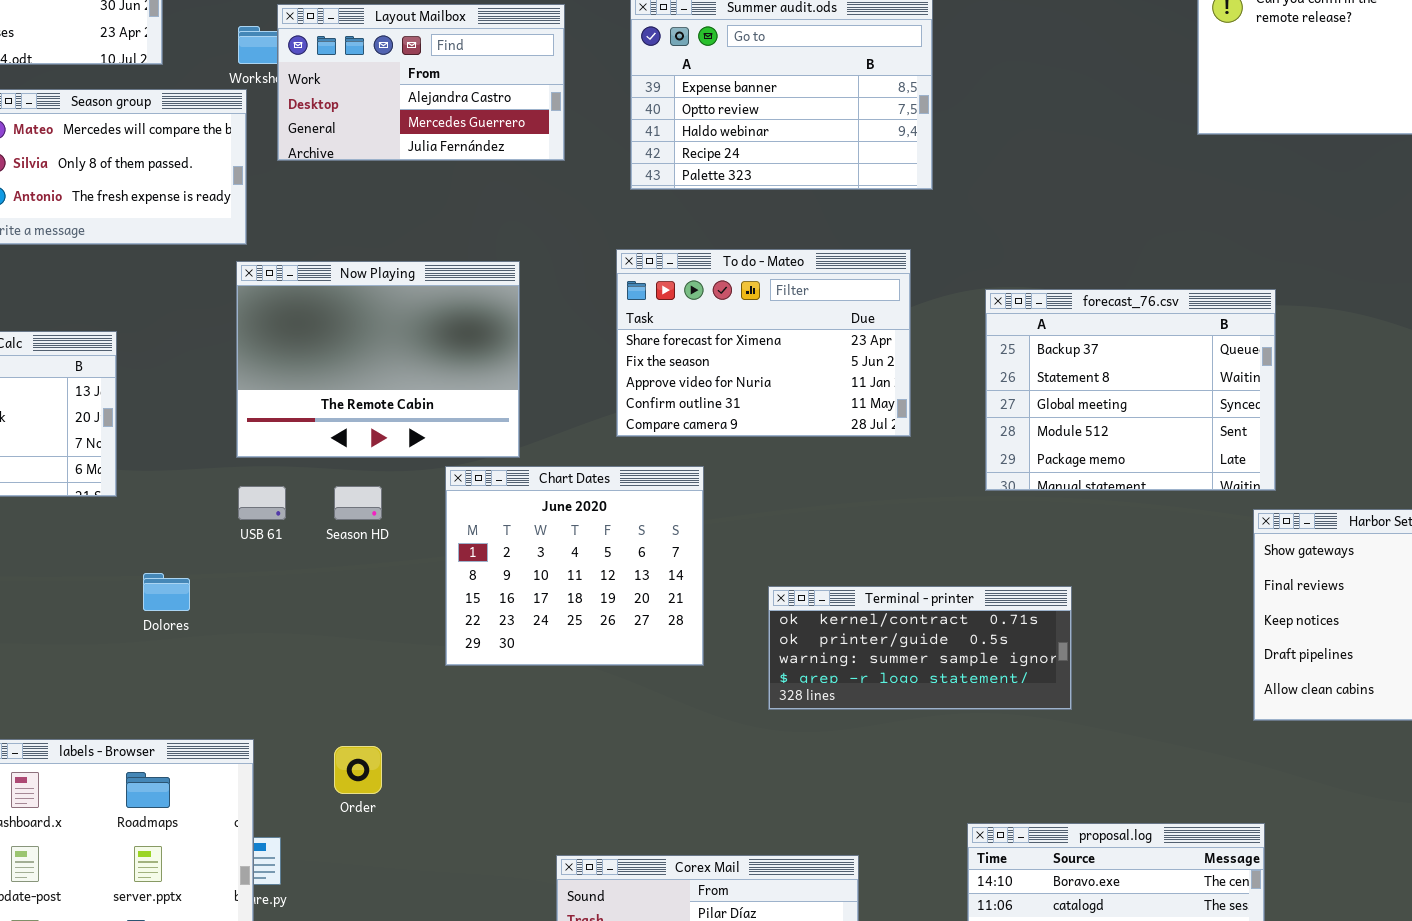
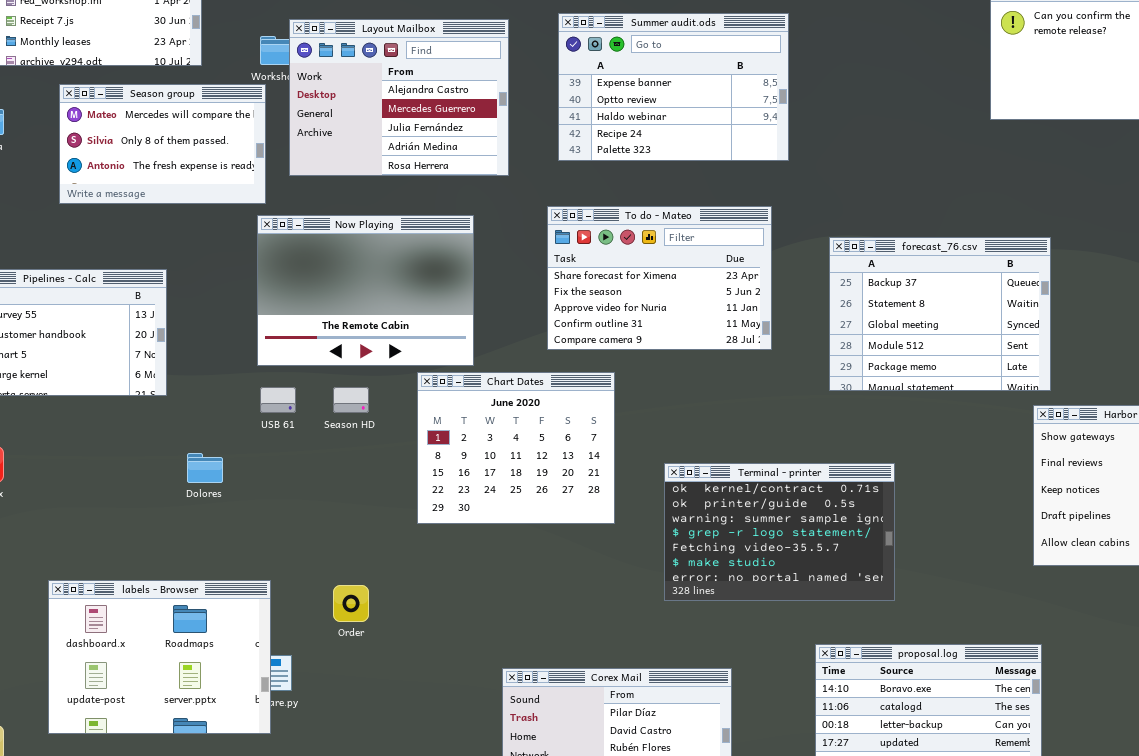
Layout Mailbox: [277,4,565,161] -> [289,19,509,176], resized
Terminal - printer: [768,586,1072,710] -> [664,463,895,601], resized

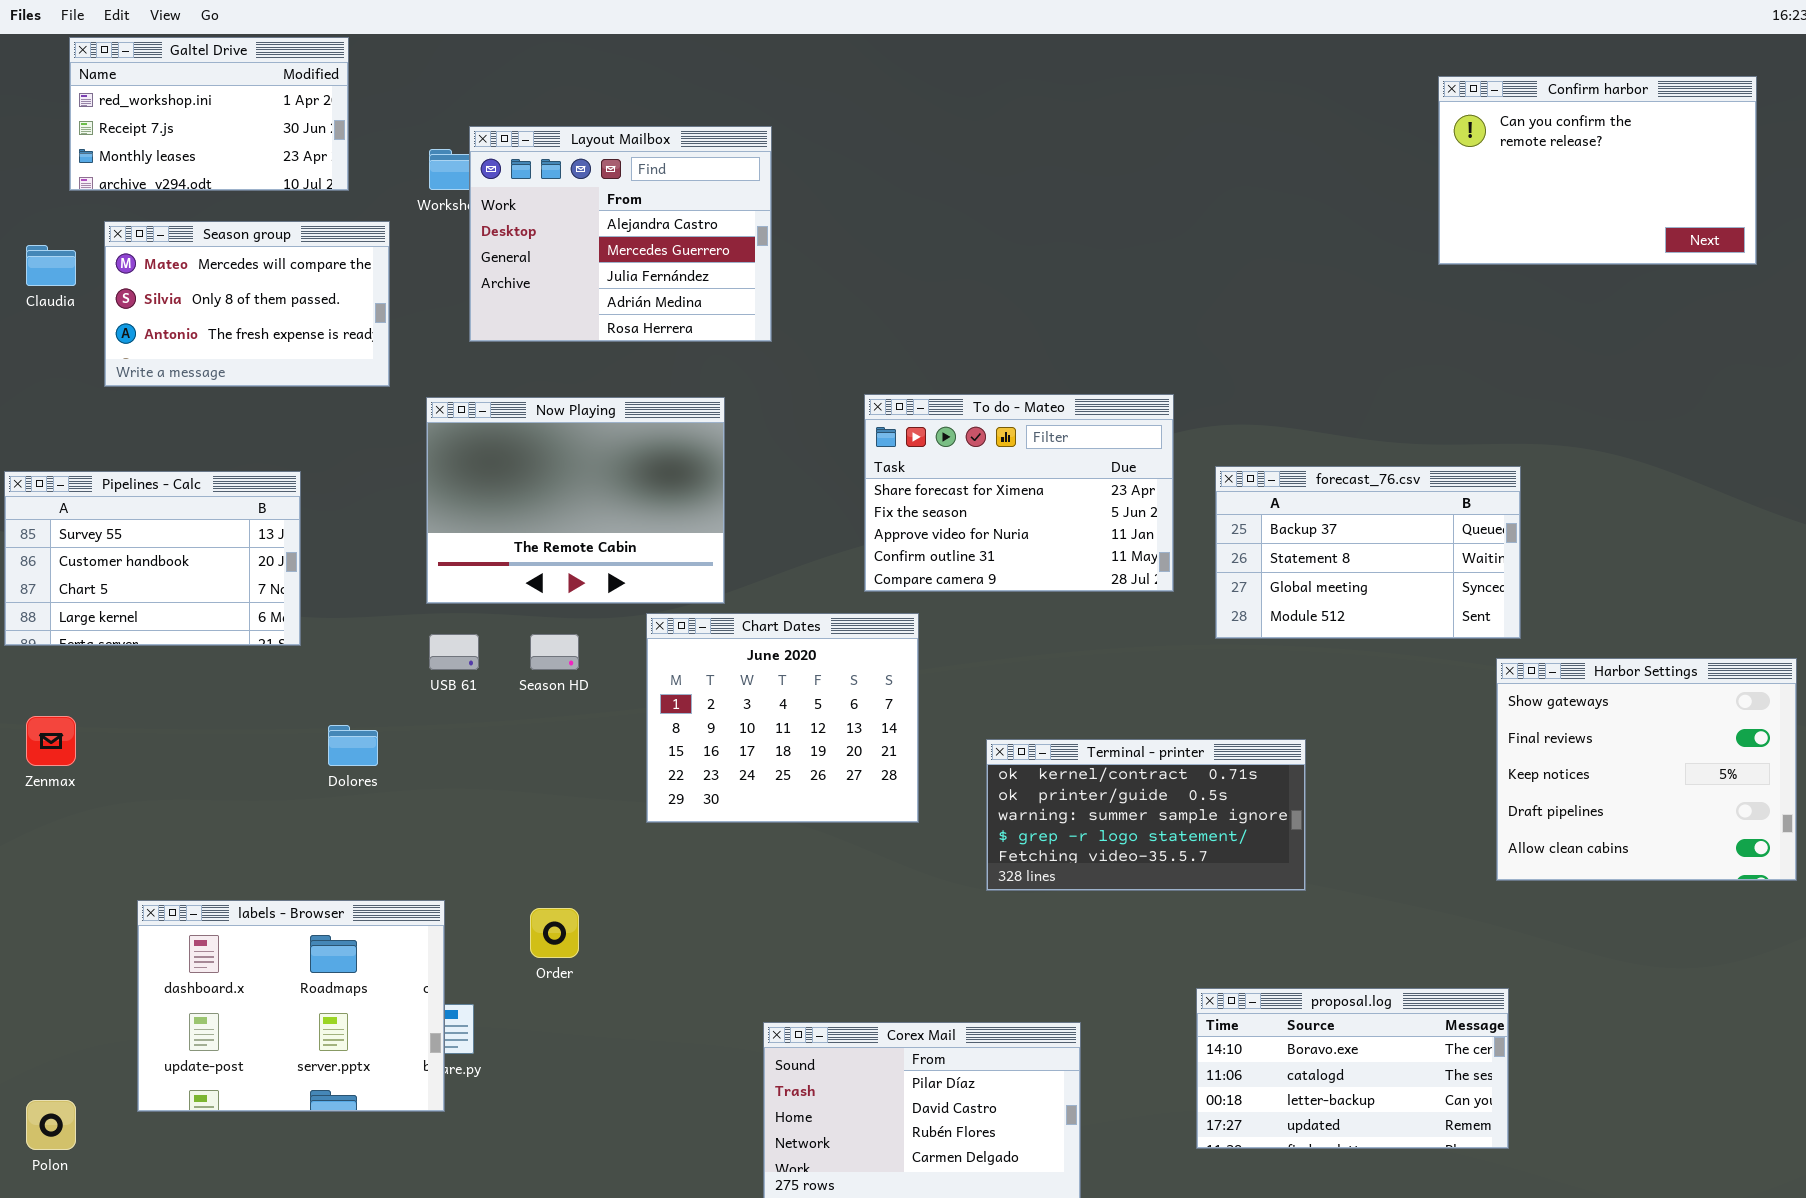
Summer audit.ods: [558,13,789,161] -> none, closed
Season group: [59,84,266,204] -> [104,221,390,387], moved
To do - Mateo: [547,206,772,350] -> [864,394,1174,592], moved
forecast_76.csv: [829,237,1051,391] -> [1215,466,1521,639], resized
Terminal - printer: [664,463,895,601] -> [986,739,1306,891], resized

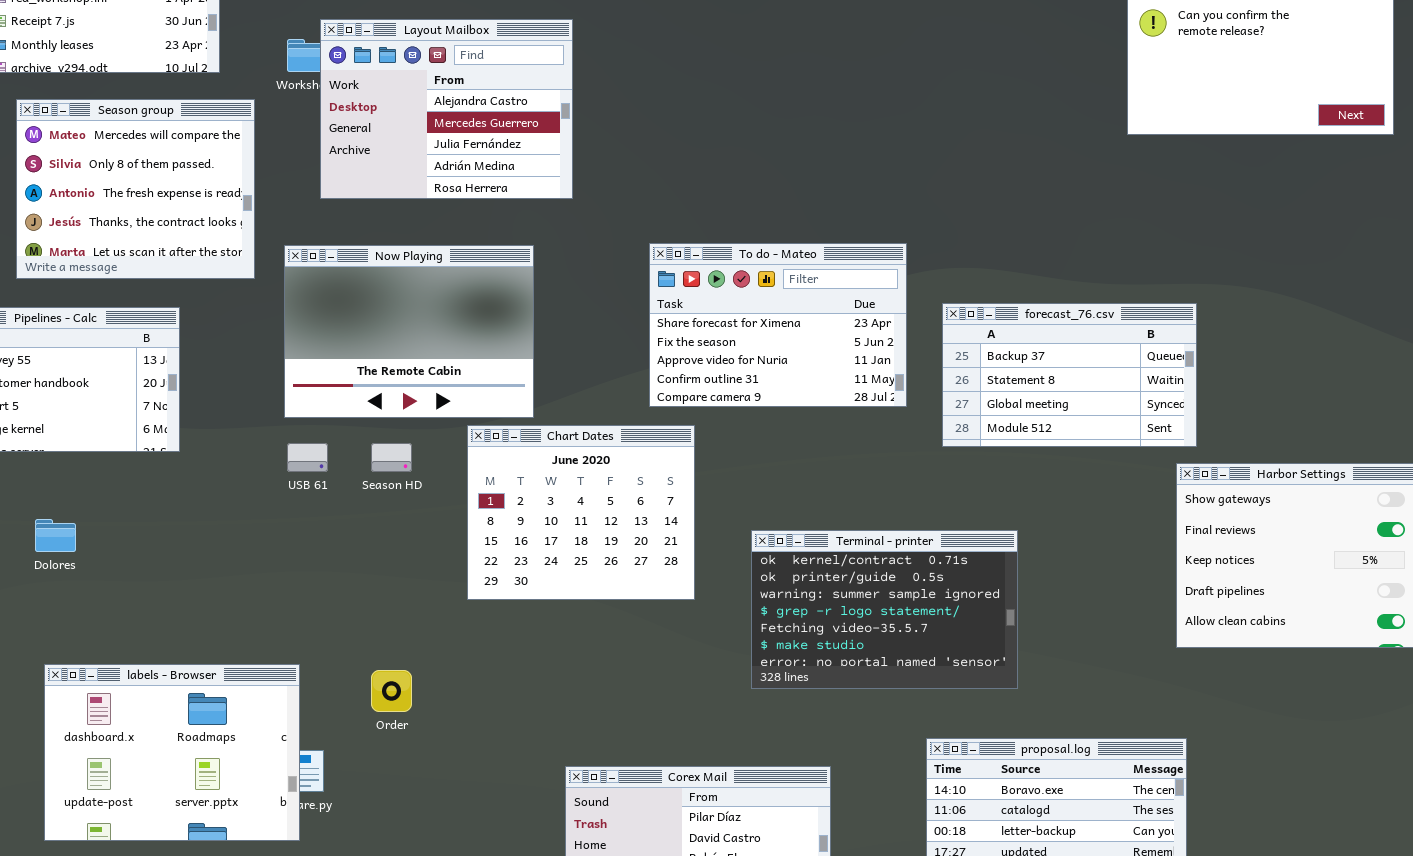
Season group: [104,221,390,387] -> [16,99,255,279], resized
Dolores: [328,725,378,766] -> [35,519,76,552], moved
Terminal - printer: [986,739,1306,891] -> [751,530,1018,689], resized

